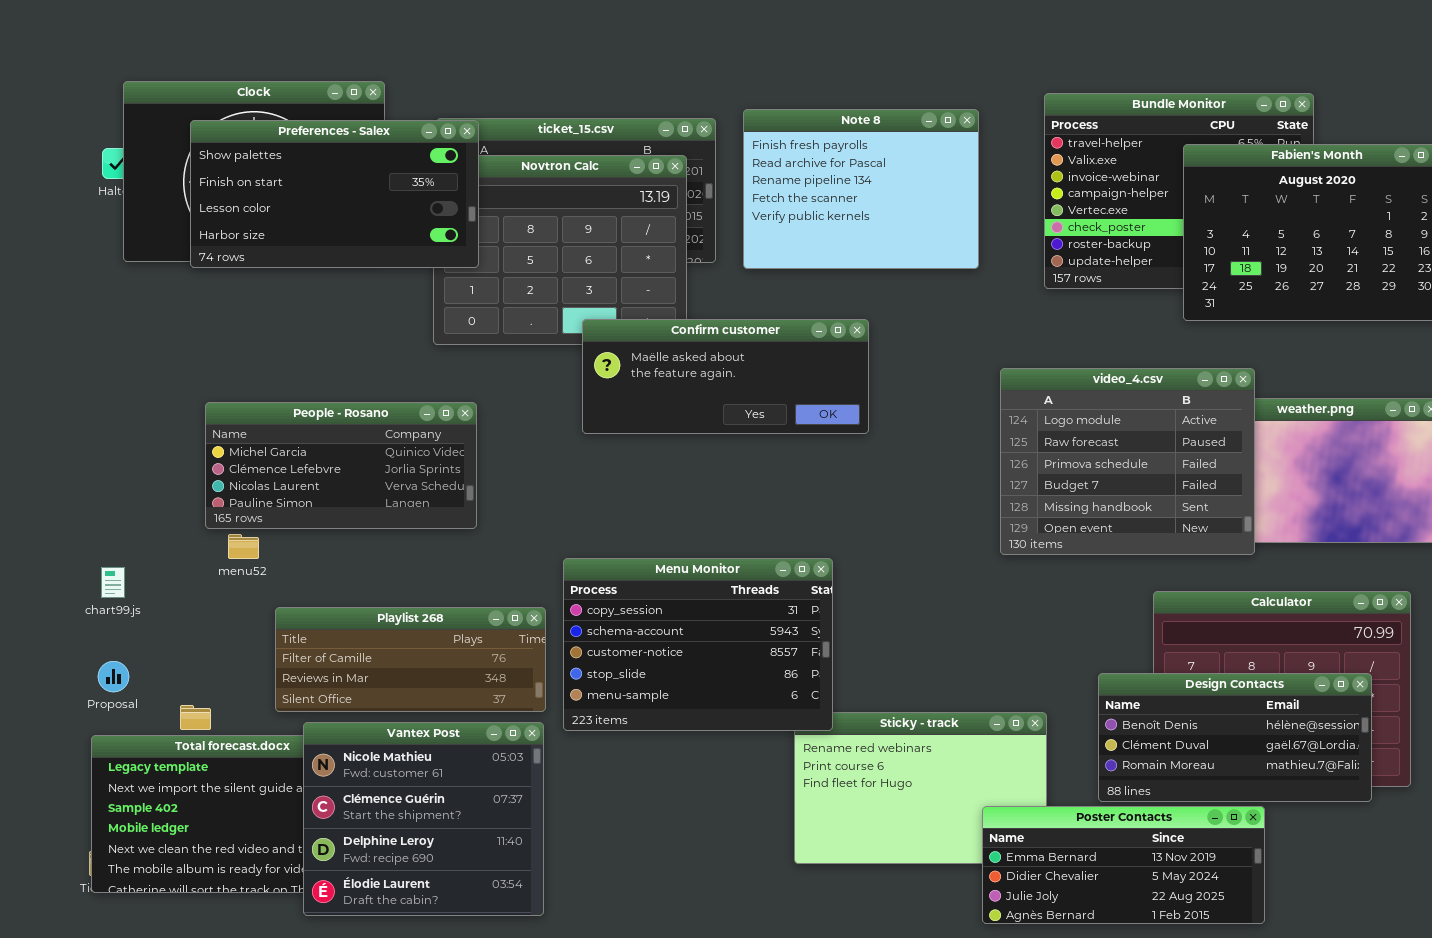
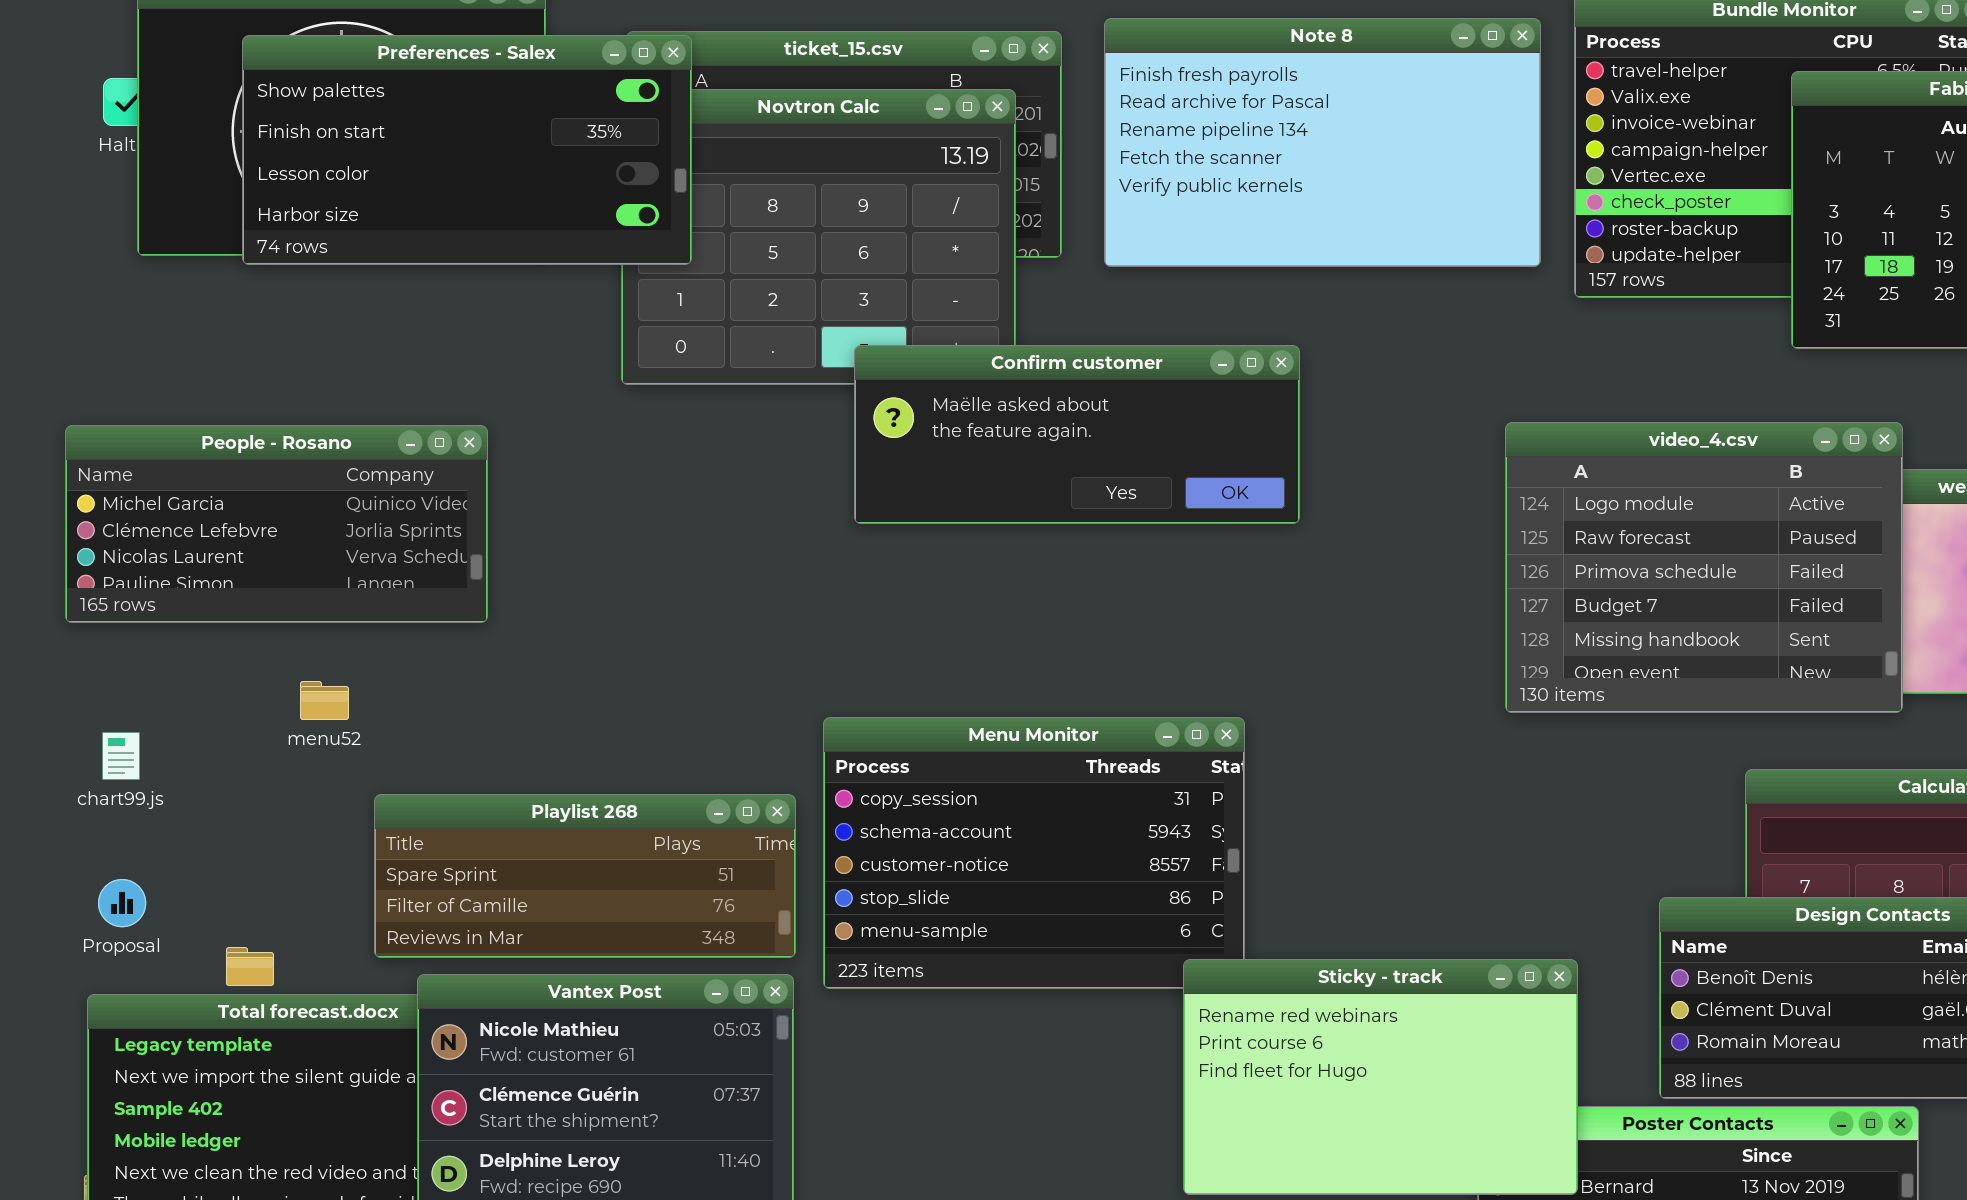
Note 8: [743,109,979,269] -> [1104,18,1541,267], resized
People - Rosano: [205,402,477,529] -> [65,425,488,623], moved
Playlist 268: [275,607,546,712] -> [374,794,796,958], scrolled up 1 row
Sticky - track: [794,712,1047,864] -> [1183,959,1578,1195], raised

